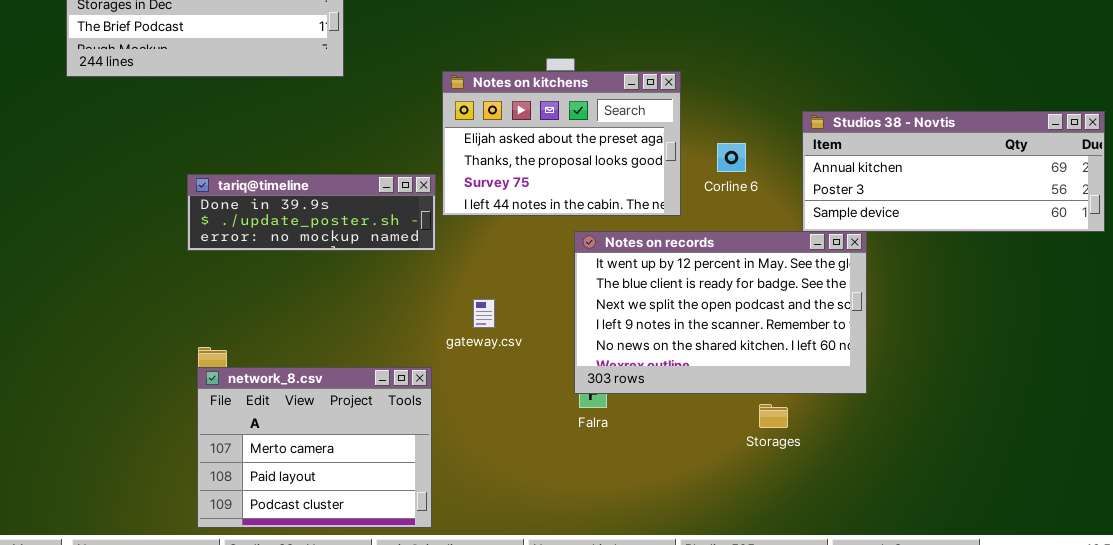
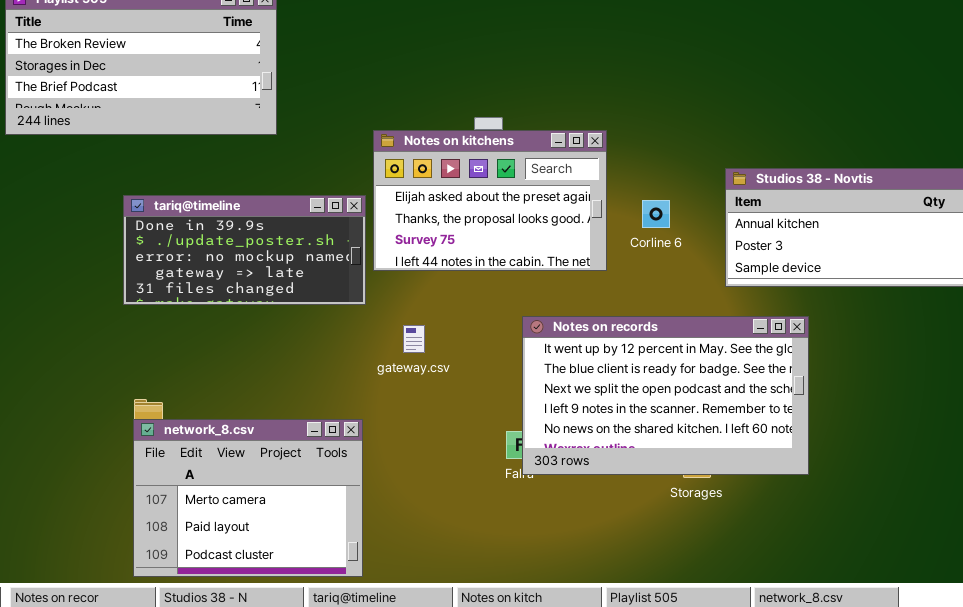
tariq@timeline: [187,174,436,251] -> [123,195,366,305], resized
Notes on records: [574,231,867,394] -> [522,316,809,475], moved
gateway.csv: [473,299,495,328] -> [403,325,425,353], moved

